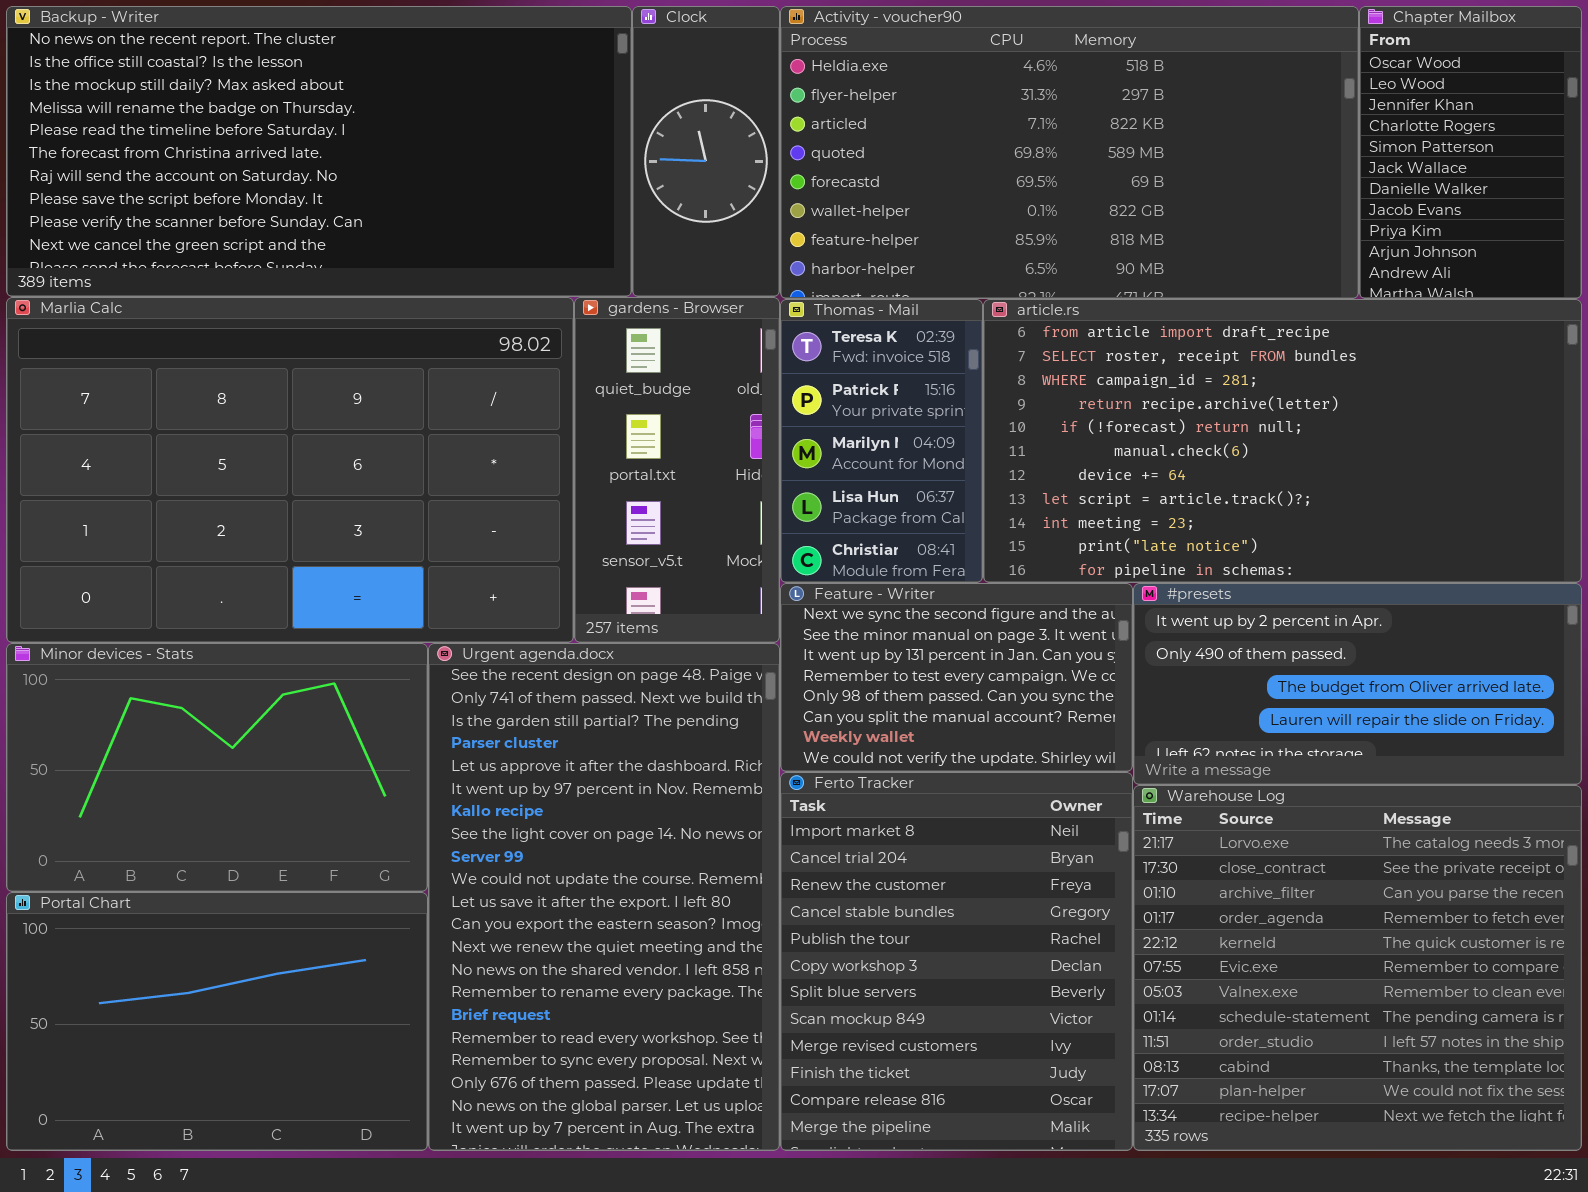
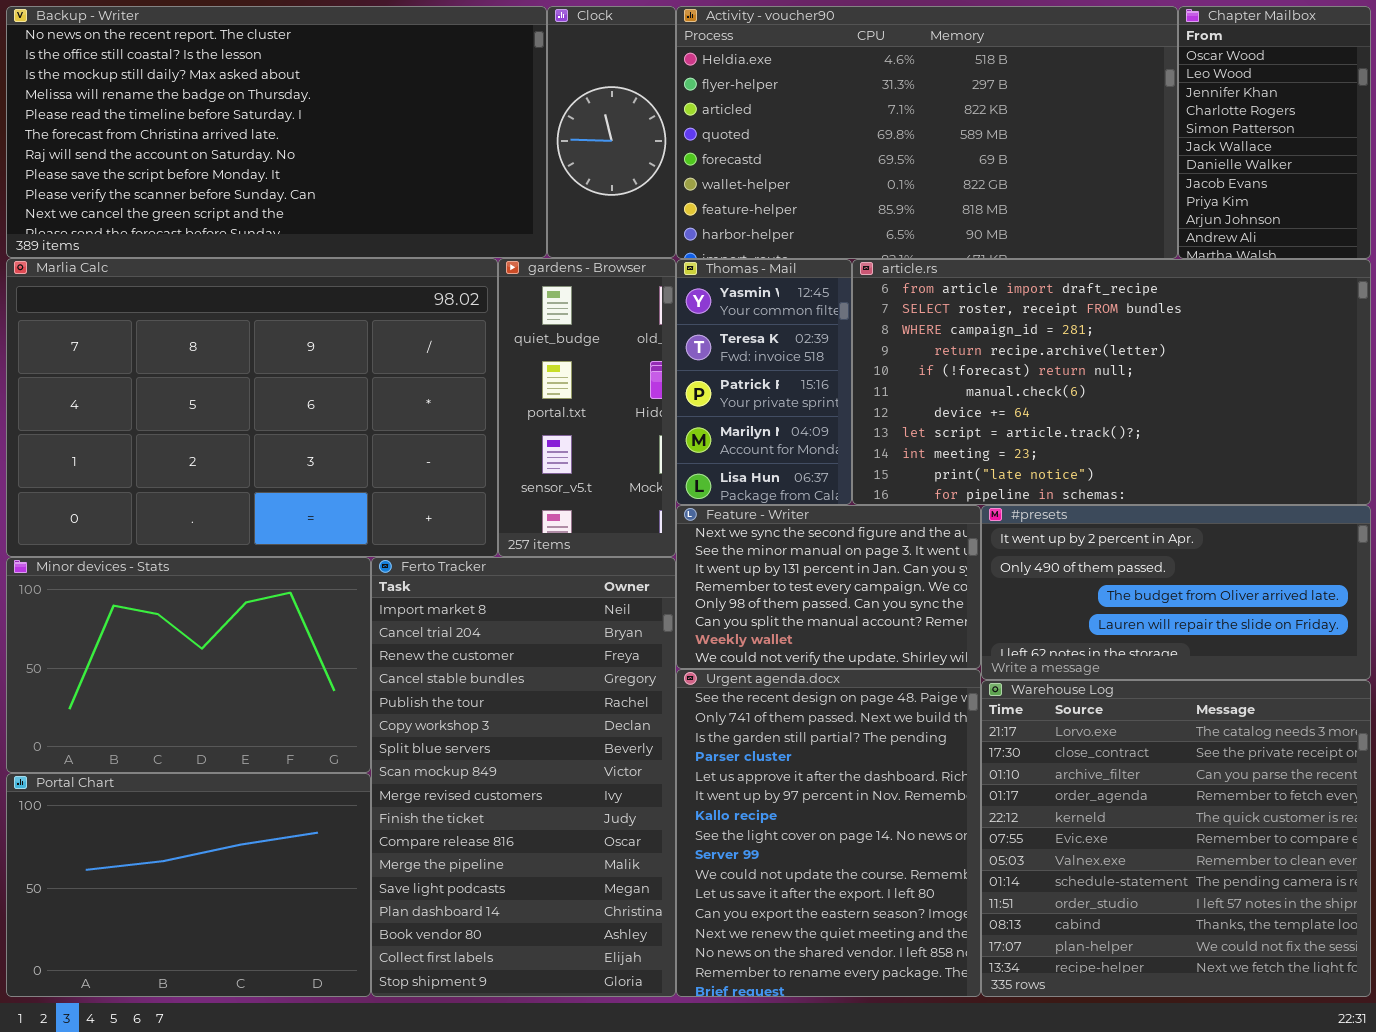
Thomas - Mail: [780,299,983,583] -> [676,259,852,505], scrolled up 1 row
Urgent agenda.docx: [428,643,780,1151] -> [676,669,981,997], moved, resized
Ferto Tracker: [780,772,1133,1151] -> [371,557,676,997], moved, resized

